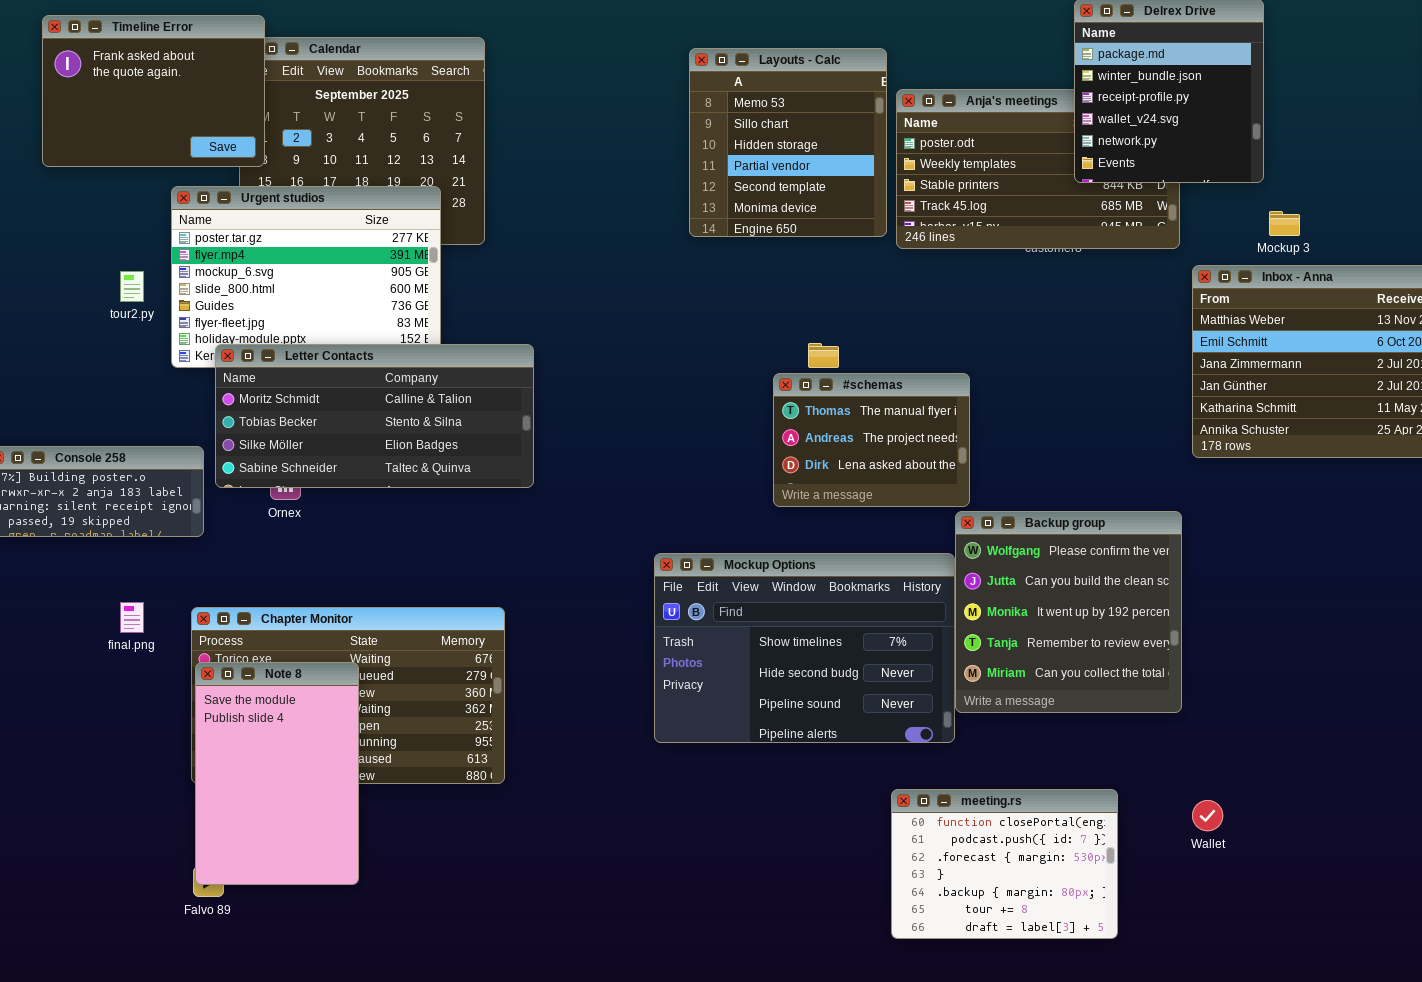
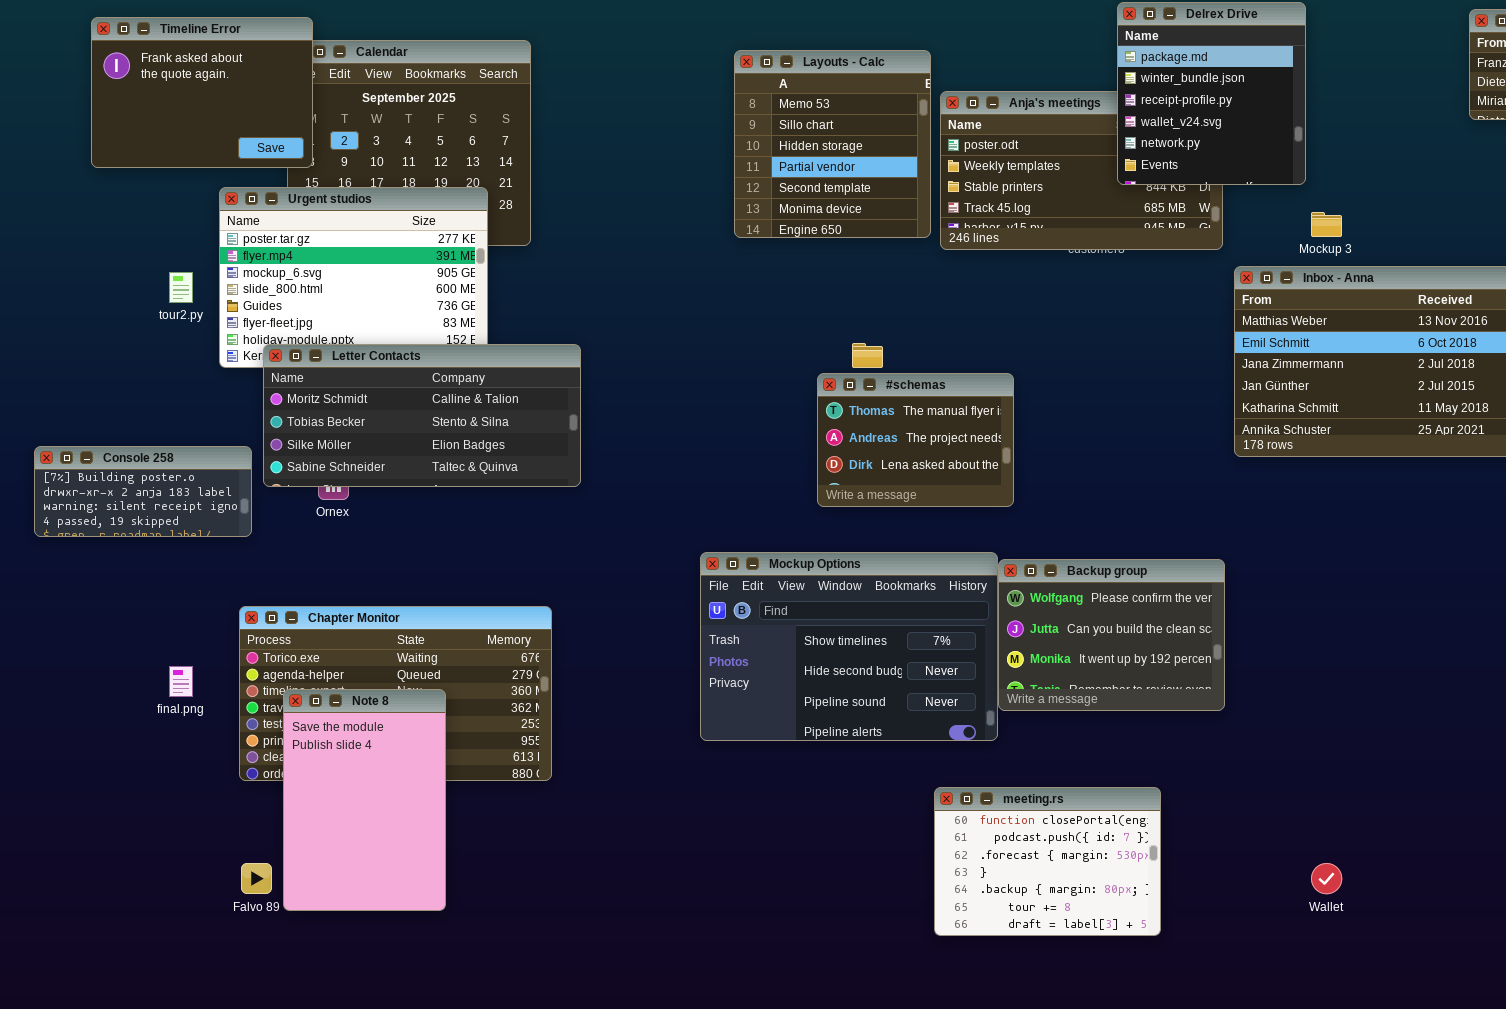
Backup group: [955,511,1182,713] -> [998,559,1225,711], resized
final.png: [120,602,144,633] -> [169,666,193,697], moved
Note 8: [195,662,359,885] -> [283,689,446,911], moved
Wallet: [1192,800,1223,831] -> [1311,863,1342,894], moved

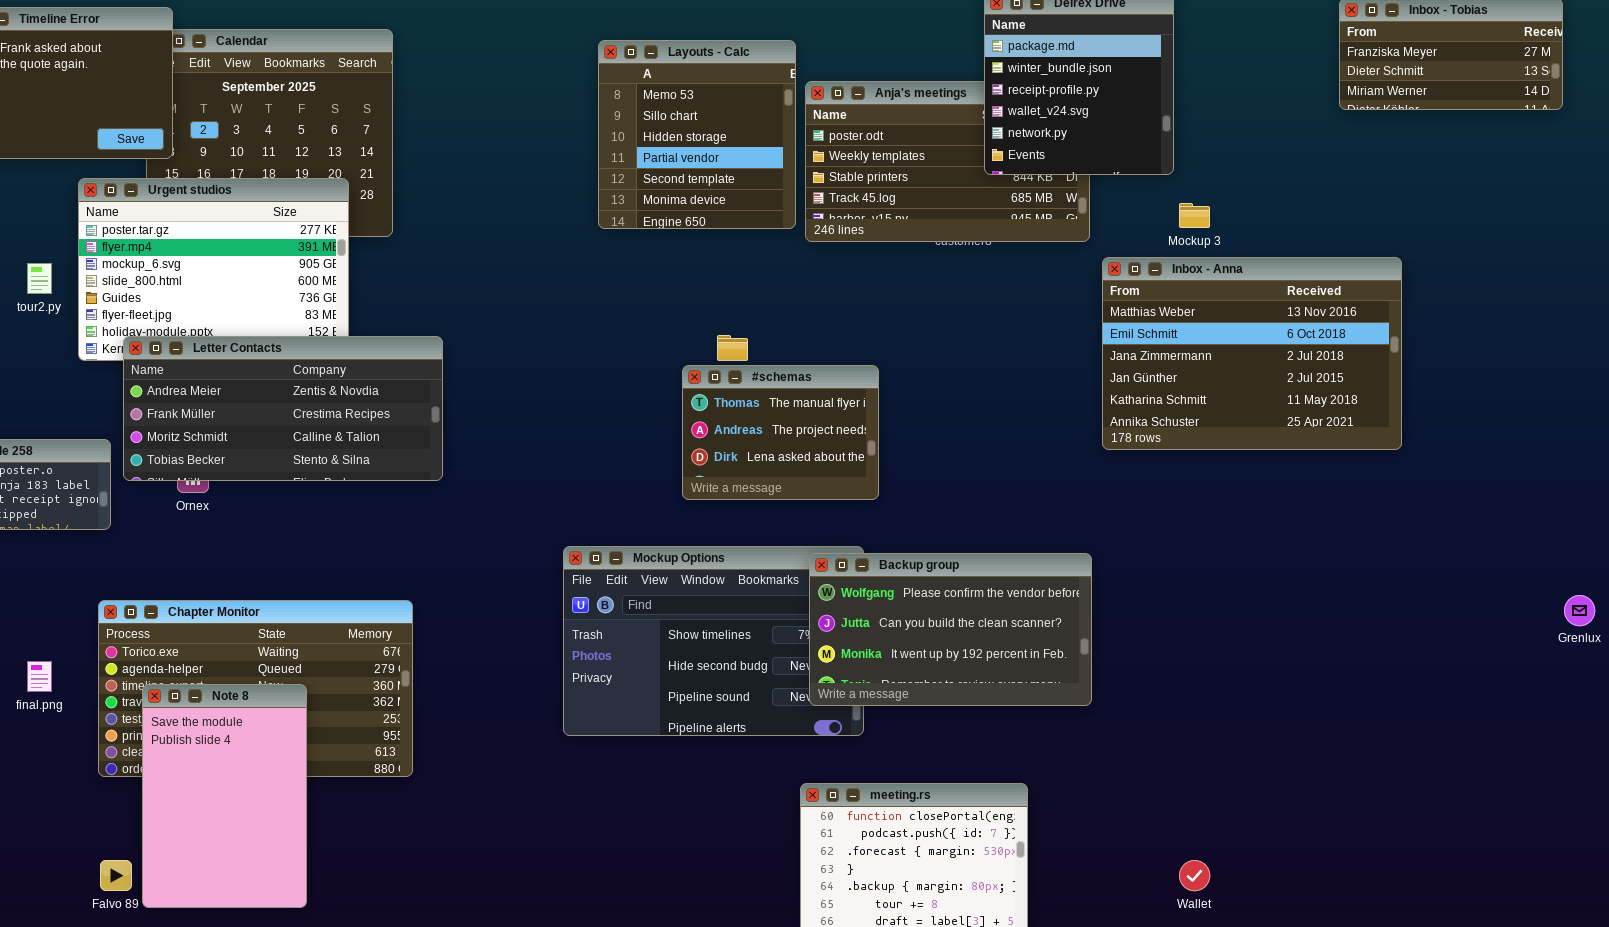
Letter Contacts: [263,344,581,487] -> [123,336,443,481], scrolled up 2 rows
Backup group: [998,559,1225,711] -> [809,553,1092,706], resized

